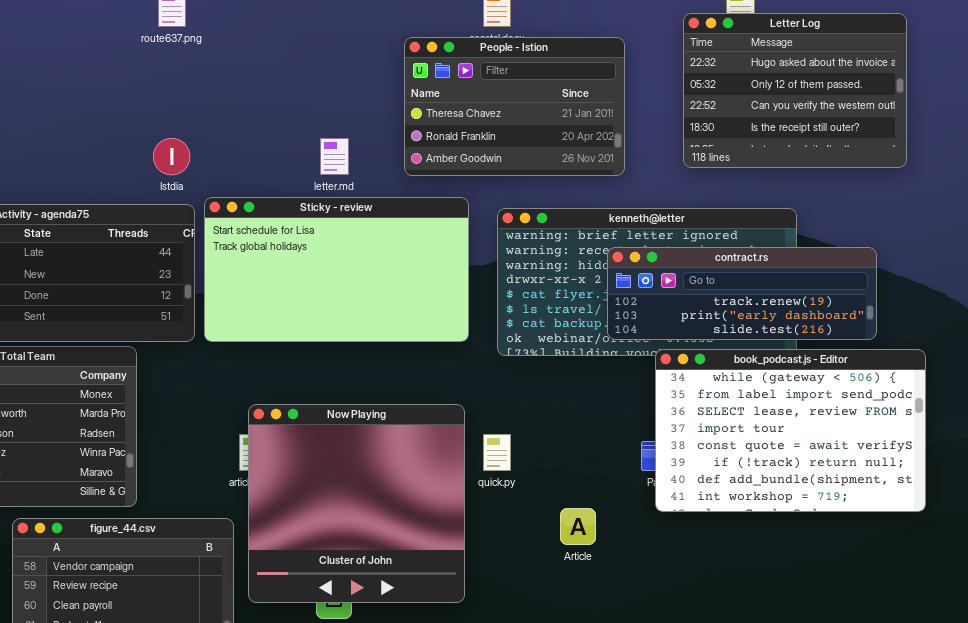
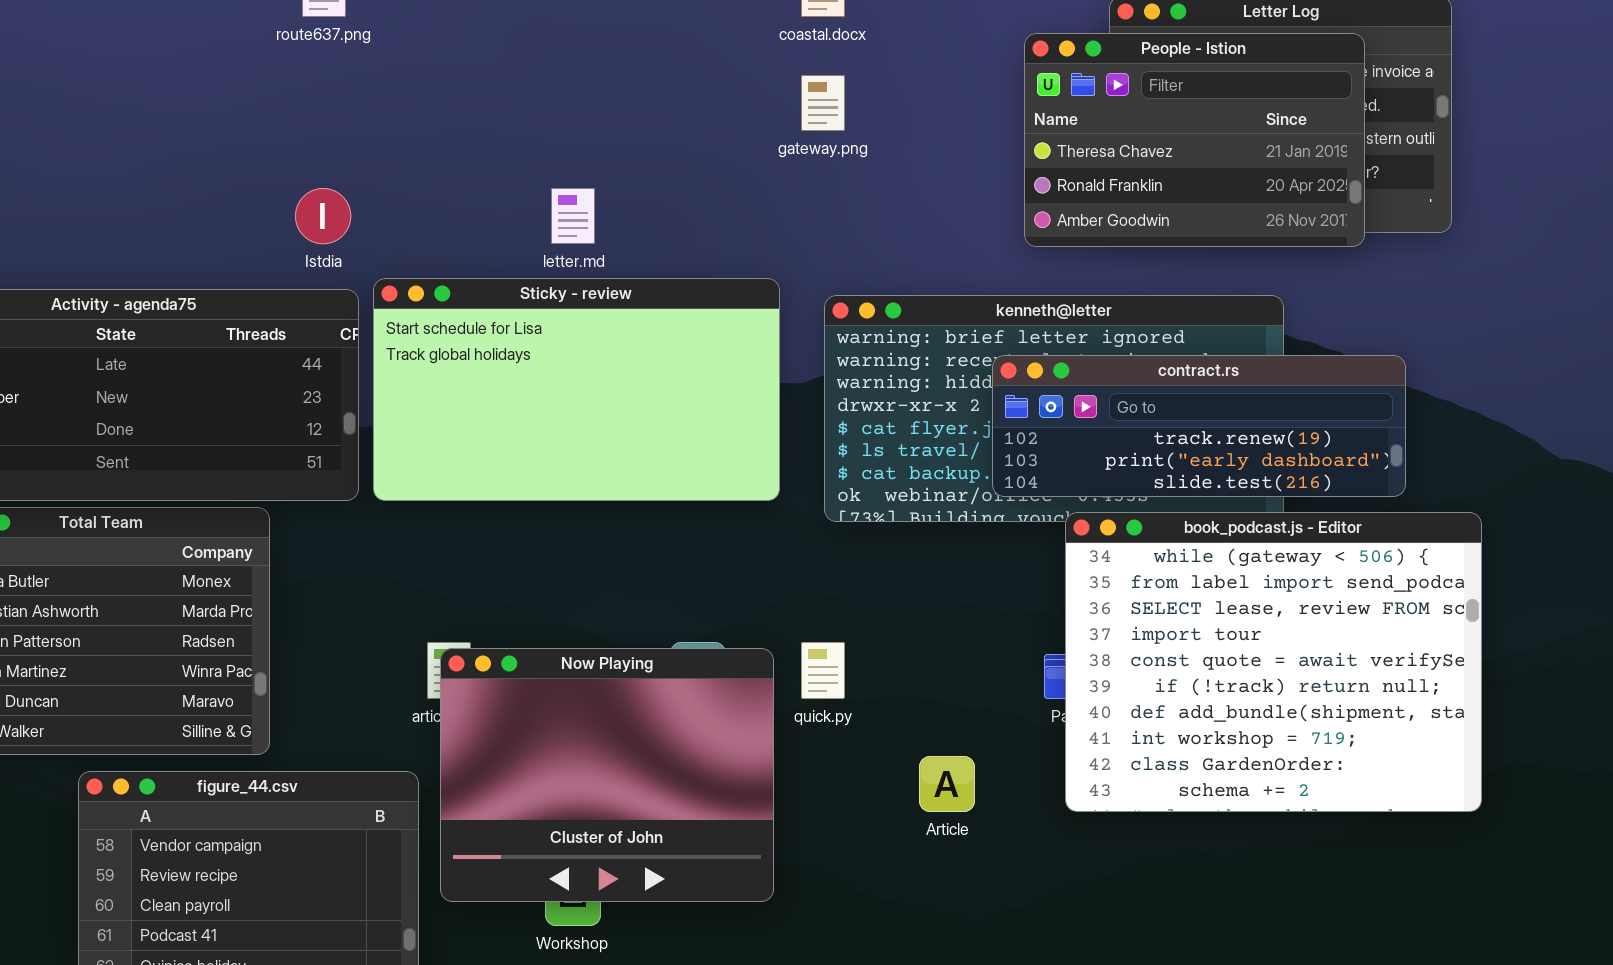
People - Istion: [404,37,625,176] -> [1024,33,1365,247], moved
book_podcast.js - Editor: [655,349,926,512] -> [1065,512,1482,812], resized
Now Playing: [248,404,465,603] -> [440,648,774,902], resized

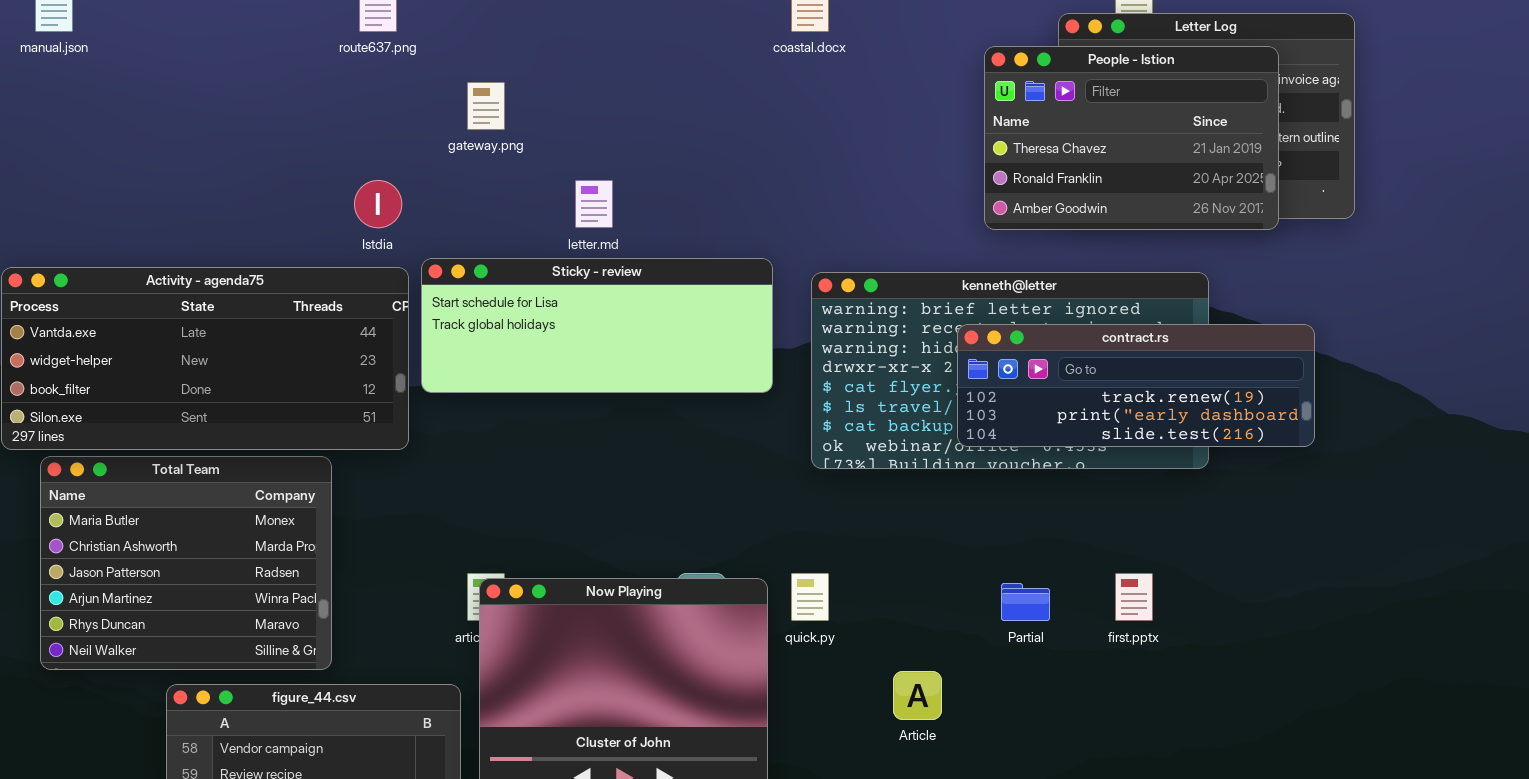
gateway.png: [801,75,845,131] -> [467,82,505,130], moved
Sticky - review: [373,278,780,501] -> [421,258,773,393], resized
book_podcast.js - Editor: [1065,512,1482,812] -> none, closed

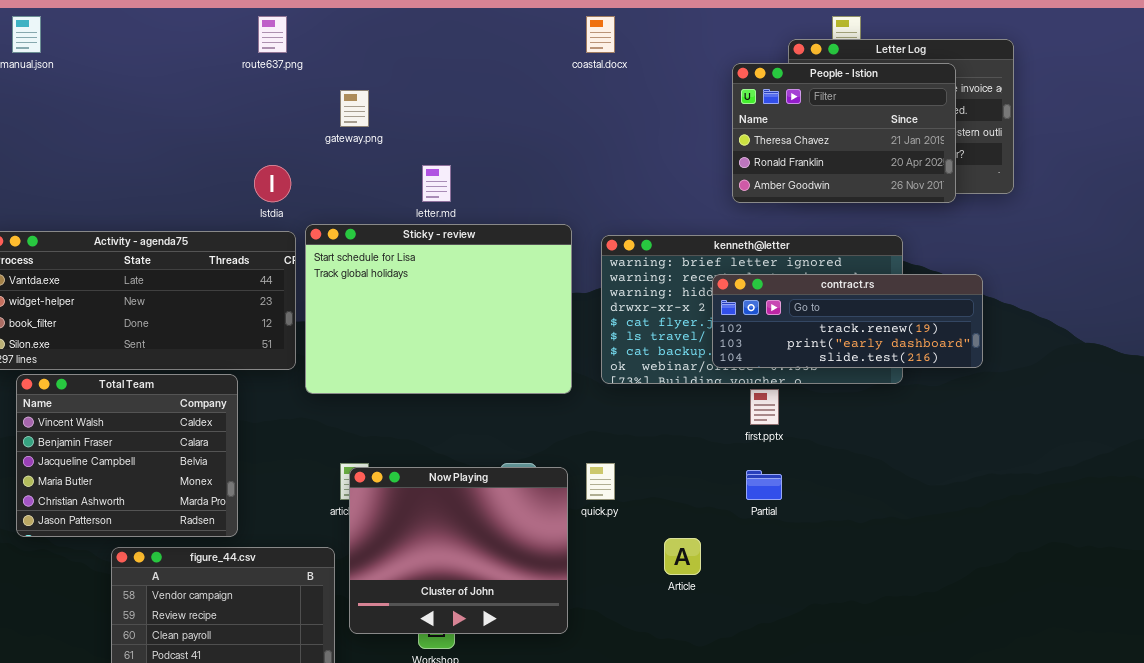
Sticky - review: [421,258,773,393] -> [305,224,572,394], resized
Total Team: [40,456,332,670] -> [16,374,238,537], scrolled up 3 rows
first.pptx: [1115,573,1153,621] -> [750,389,779,425], moved

